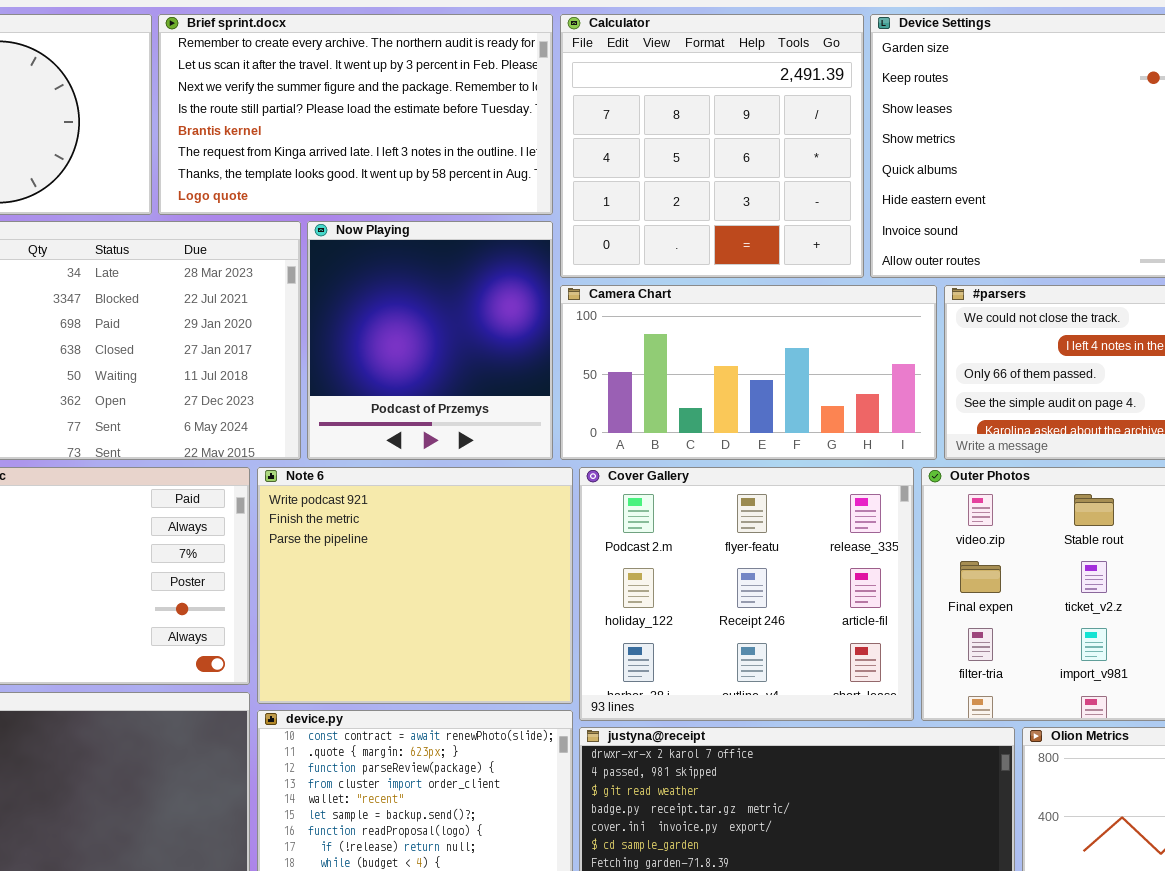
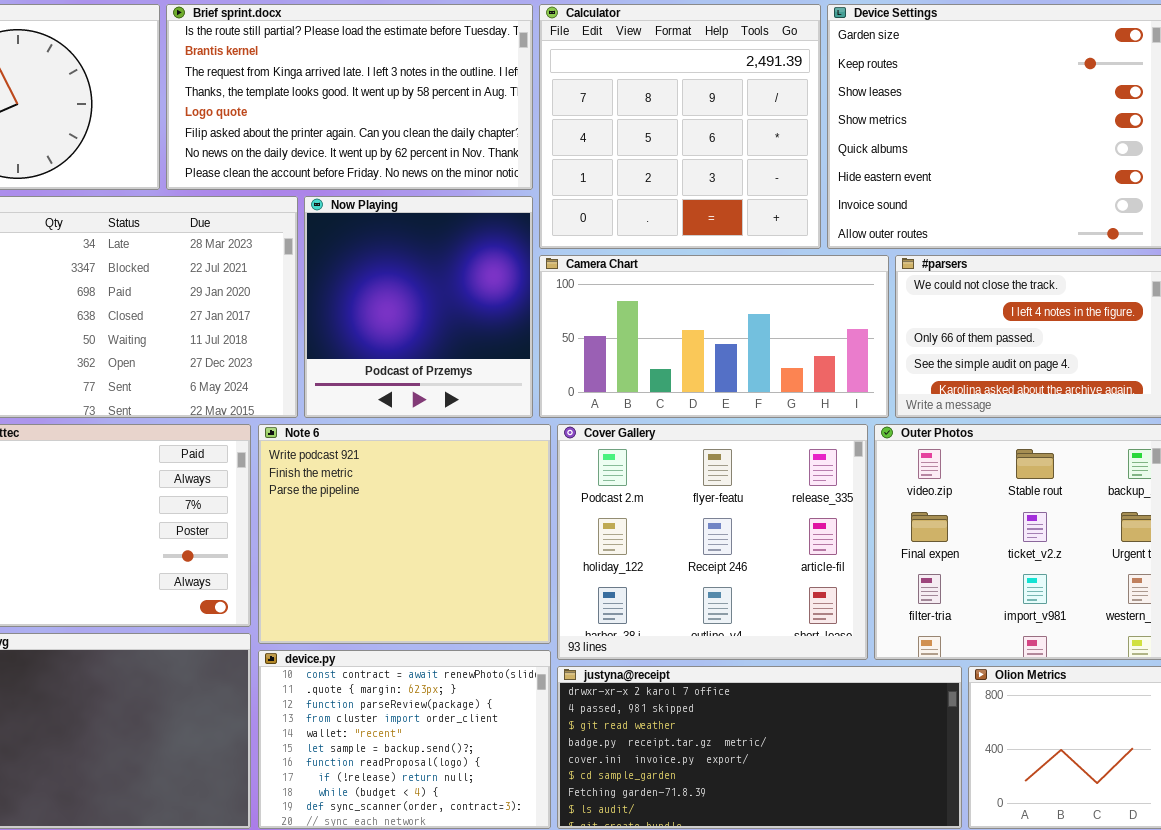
Brief sprint.docx: [158,14,553,215] -> [166,4,533,190], scrolled down 3 rows

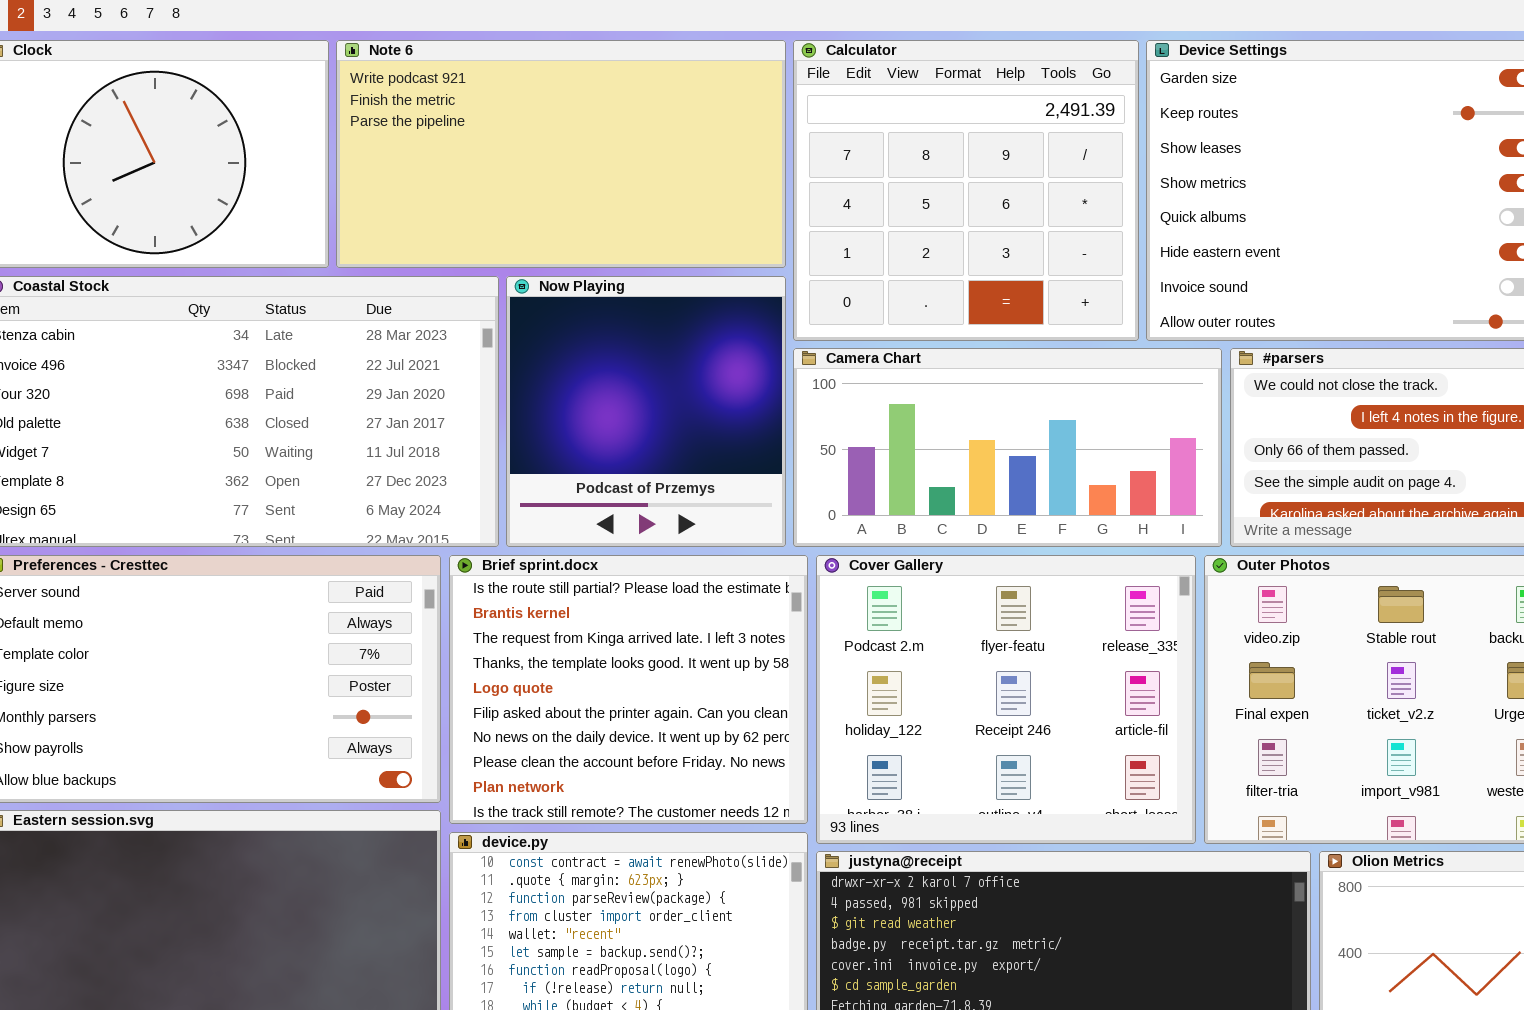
Brief sprint.docx: [166,4,533,190] -> [449,555,808,824], moved, resized
Note 6: [258,424,551,644] -> [336,40,786,268], moved, resized

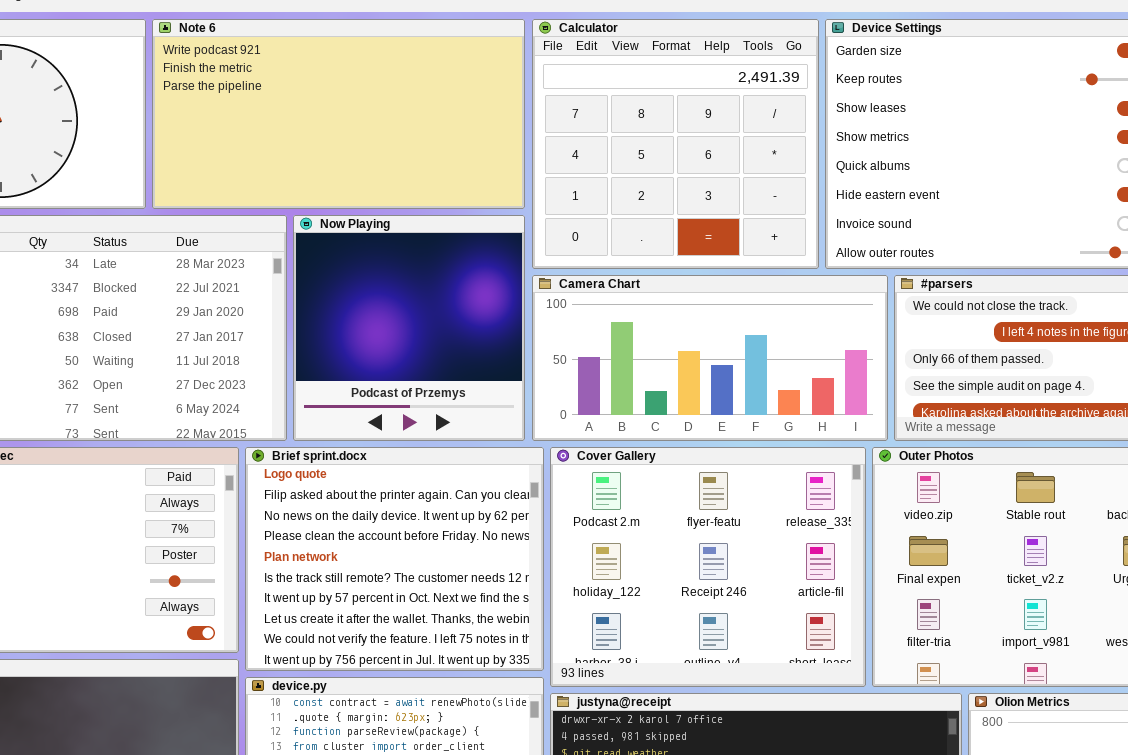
Brief sprint.docx: [449,555,808,824] -> [245,447,544,671], scrolled down 4 rows

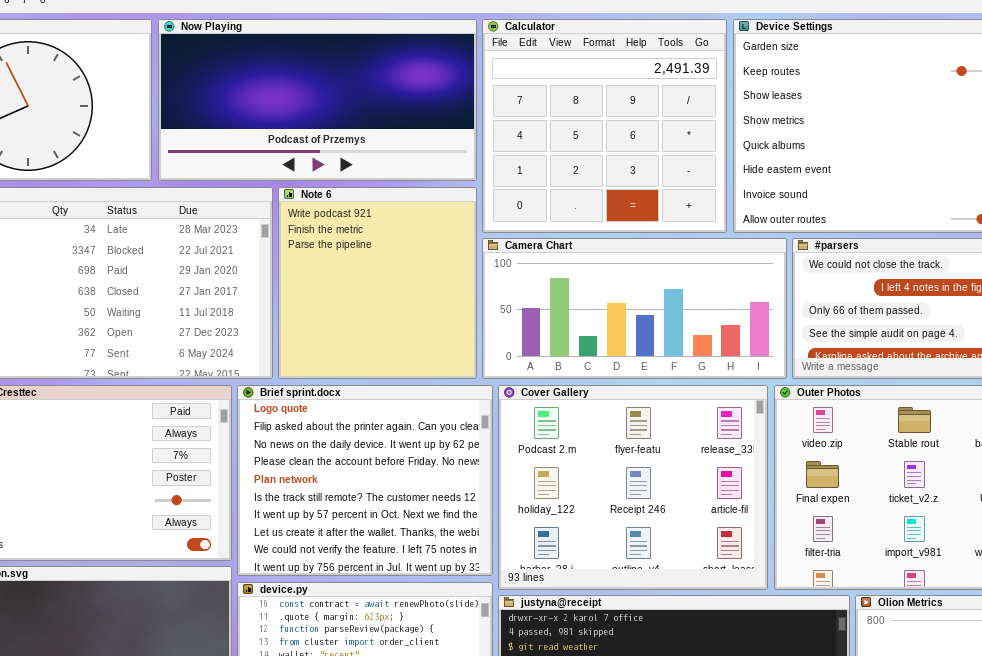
Note 6: [152,19,525,209] -> [278,187,477,379], moved, resized
Now Playing: [293,215,525,441] -> [158,19,477,181], moved, resized

